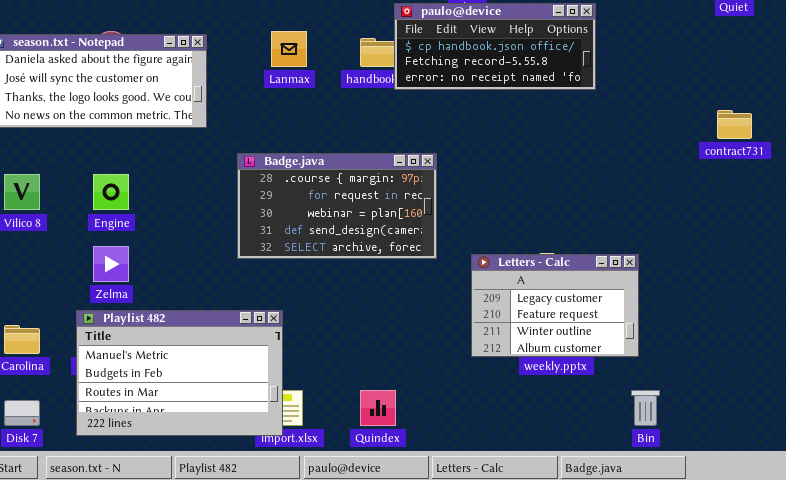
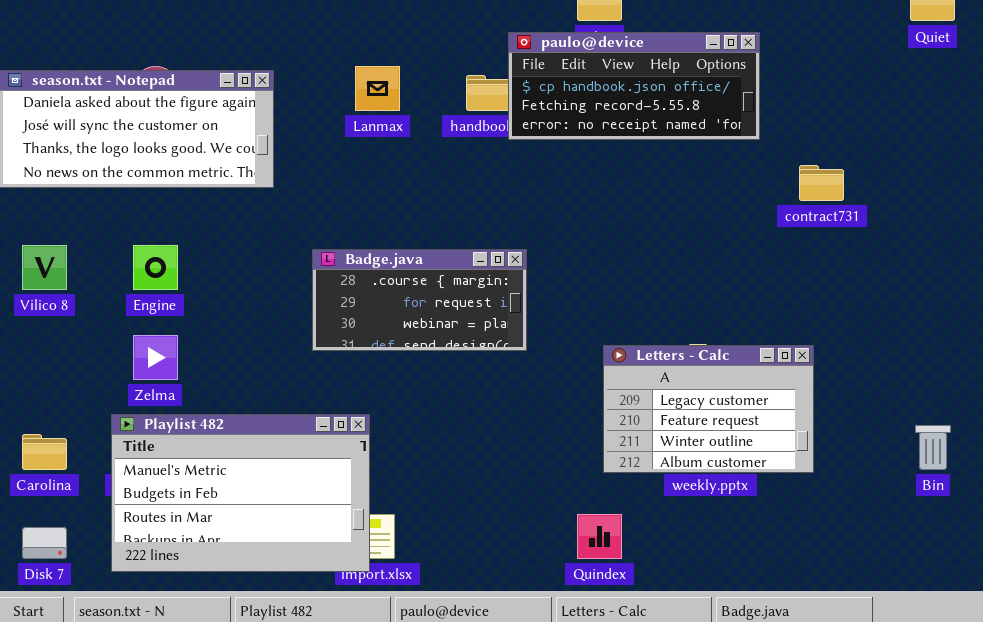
contract731: [717,110,752,139] -> [799,165,844,201], moved
Badge.java: [237,153,437,259] -> [312,249,527,351], resized
Quindex: [360,390,396,426] -> [577,514,622,559], moved
Bin: [631,390,660,426] -> [915,425,951,470], moved

